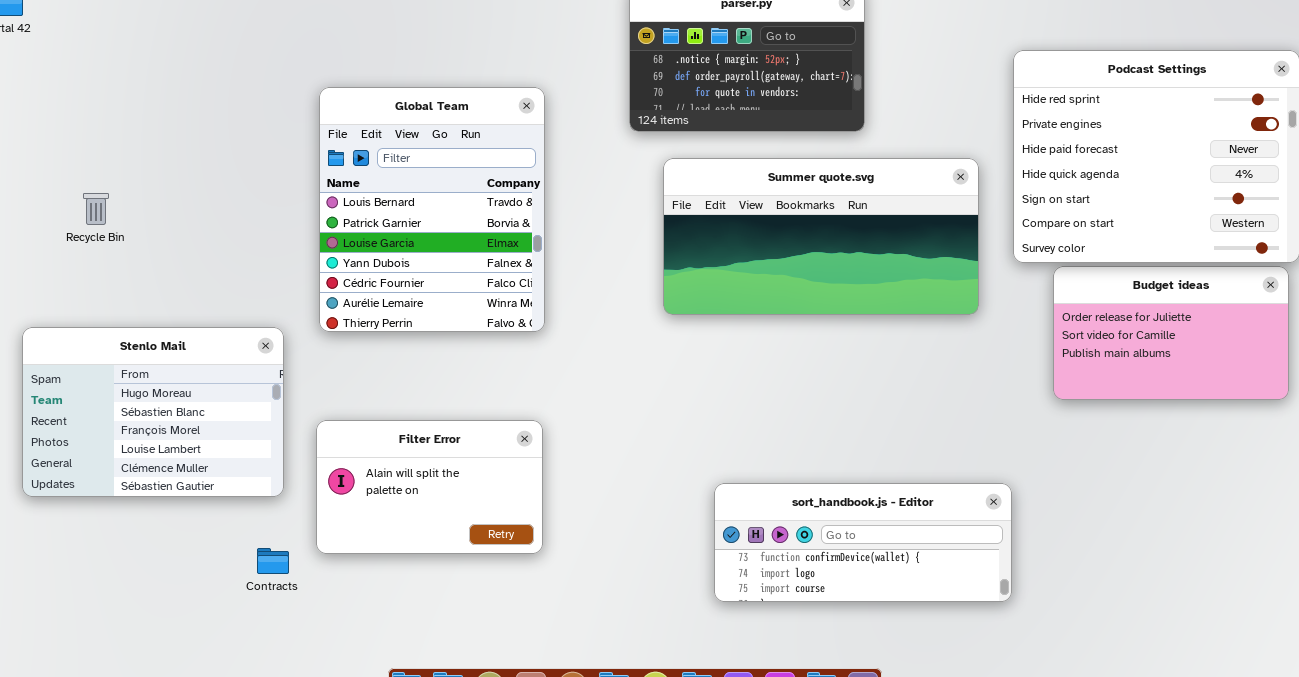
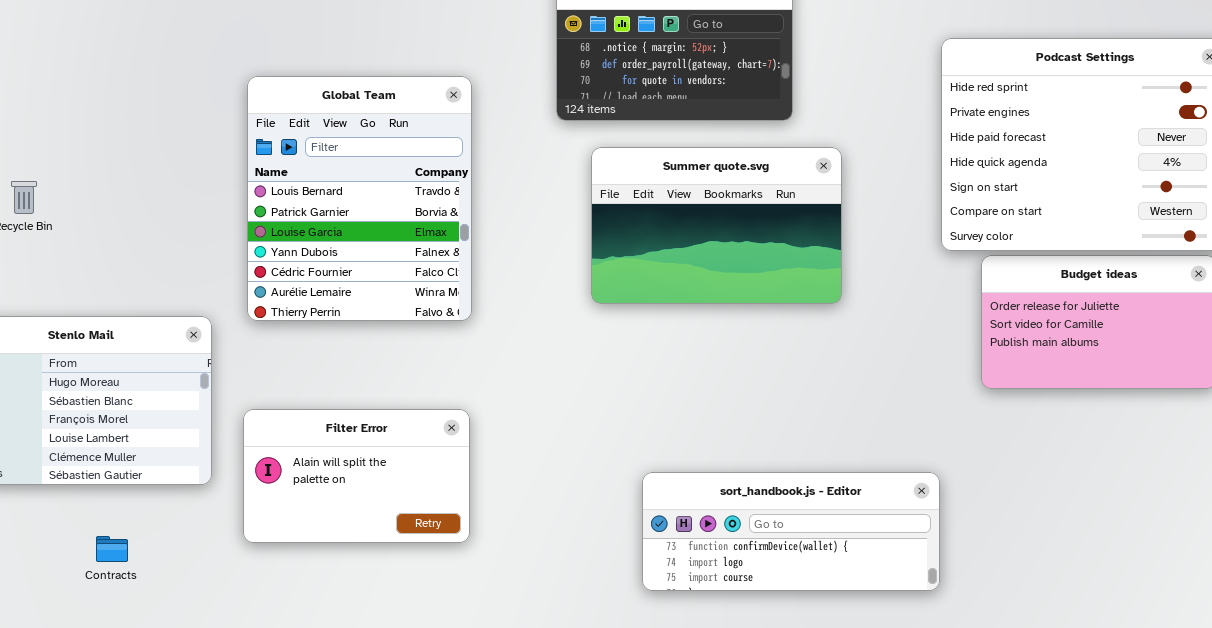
Summer quote.svg: [663,158,979,315] -> [591,147,842,304], resized
Contracts: [257,548,289,574] -> [96,536,128,562], moved

